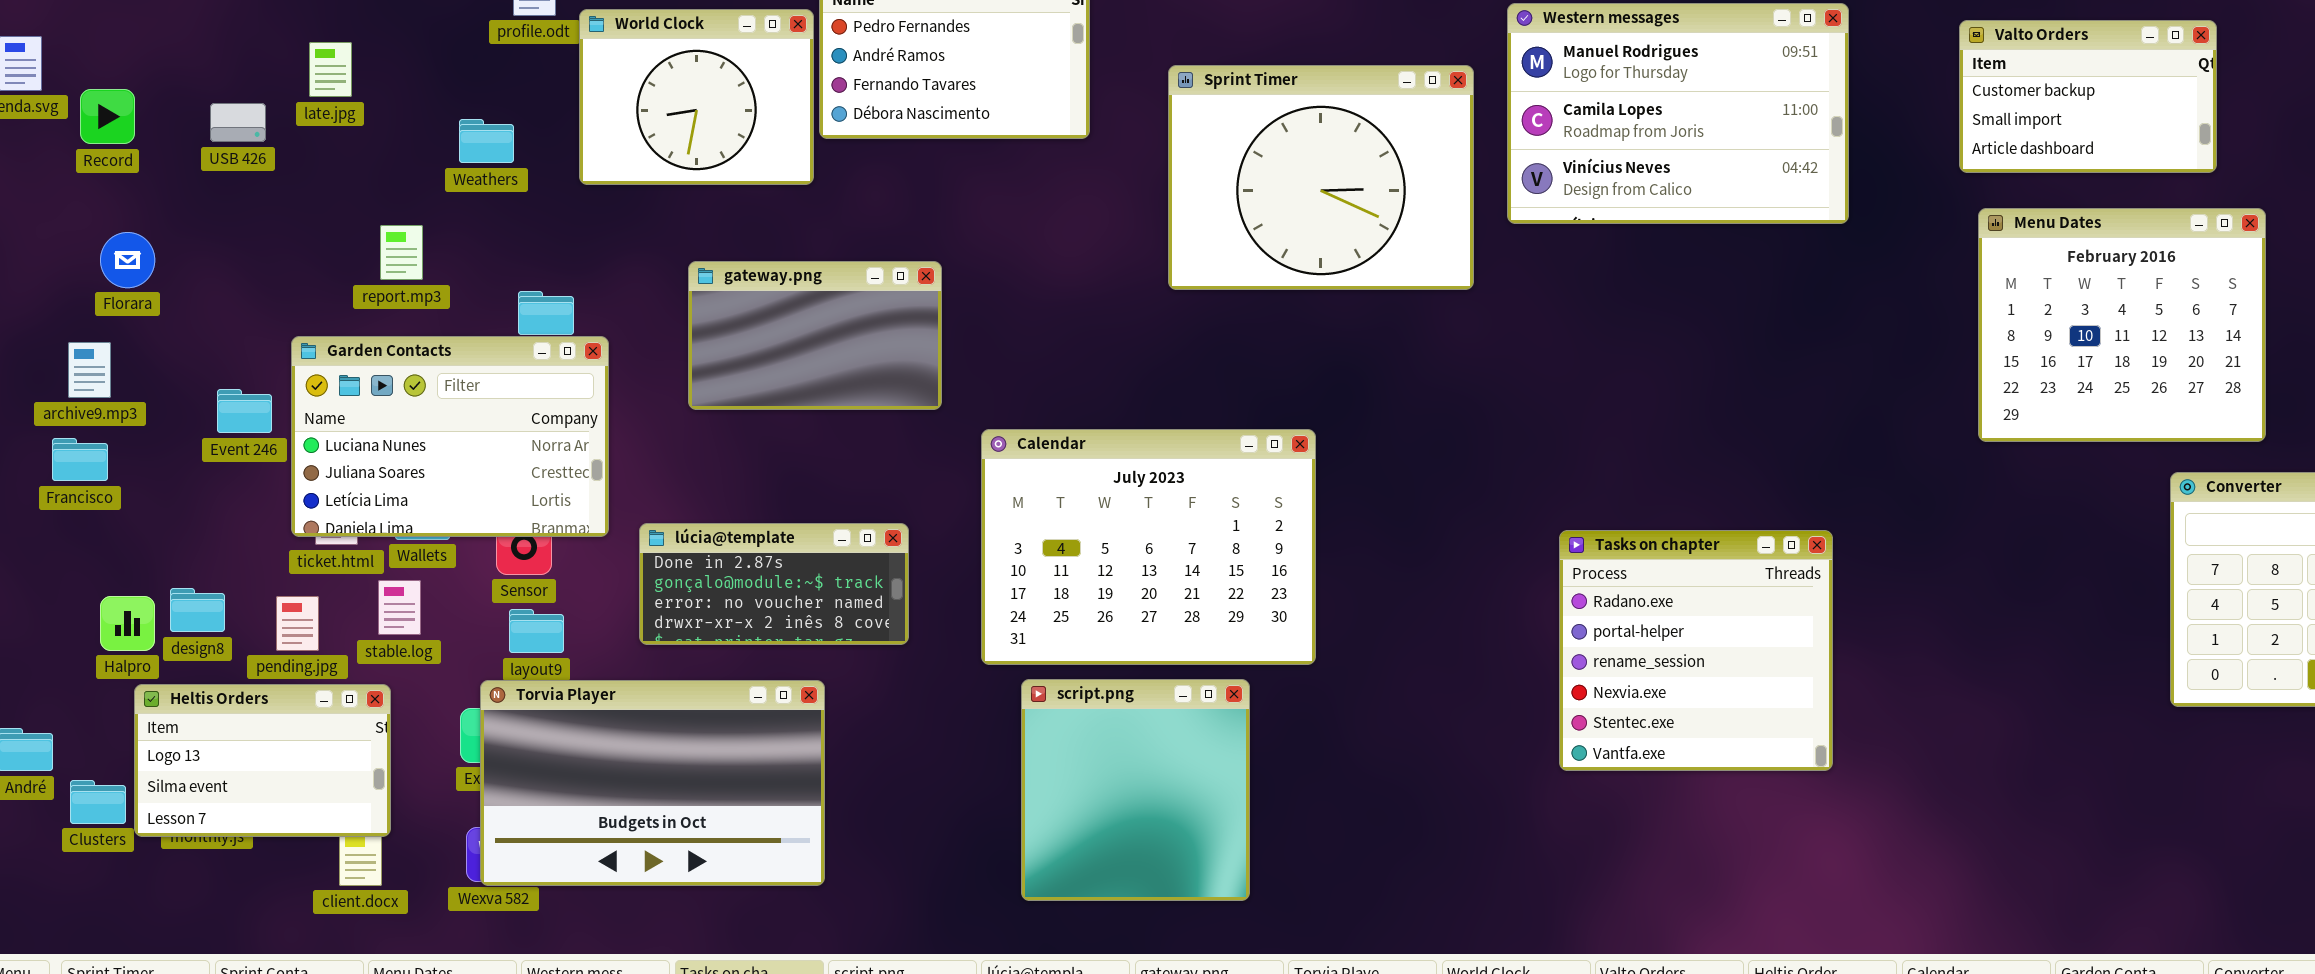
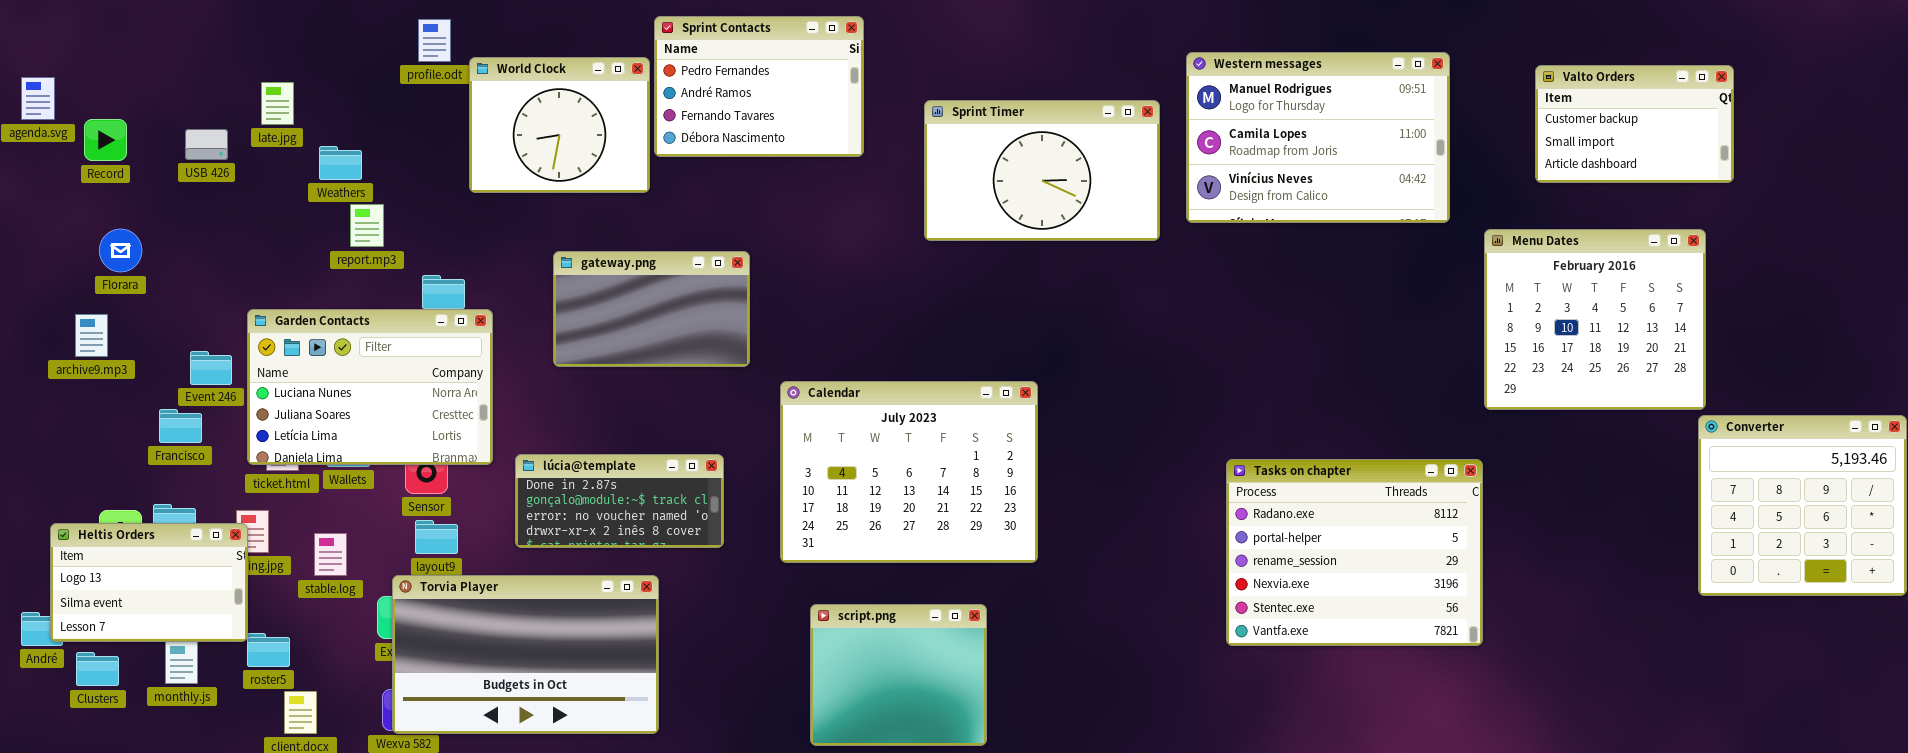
Sprint Timer: [1168,65,1474,290] -> [924,100,1160,241], resized
Weathers: [459,119,514,163] -> [319,146,362,180], moved
Menu Dates: [1978,208,2266,442] -> [1484,229,1706,410], moved
report.mp3: [380,225,423,280] -> [350,204,384,247], moved
Francisco: [52,438,108,481] -> [159,409,202,443], moved
Tasks on chapter: [1559,530,1833,771] -> [1226,459,1483,646], resized
stable.log: [378,580,421,635] -> [314,533,347,576], moved
script.png: [1021,679,1250,901] -> [810,604,987,746], resized
Heltis Orders: [134,684,391,837] -> [50,523,248,642], moved

